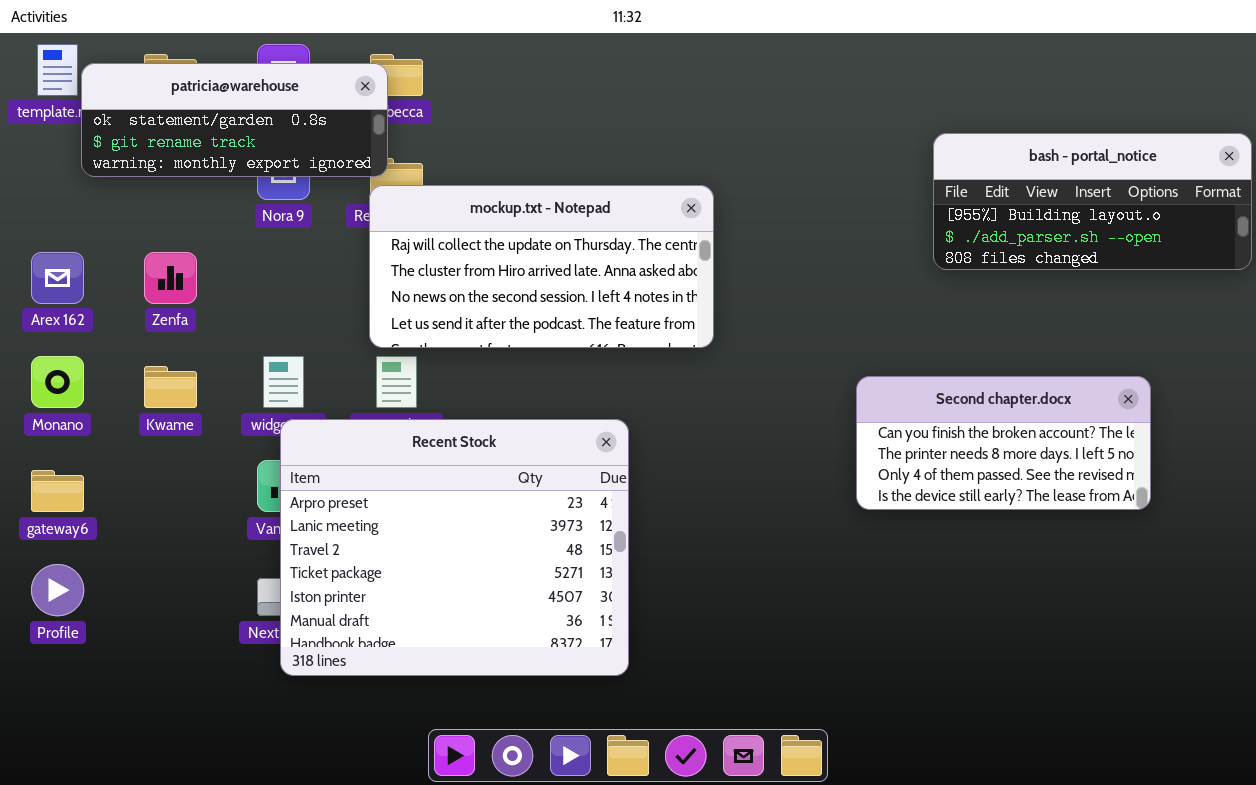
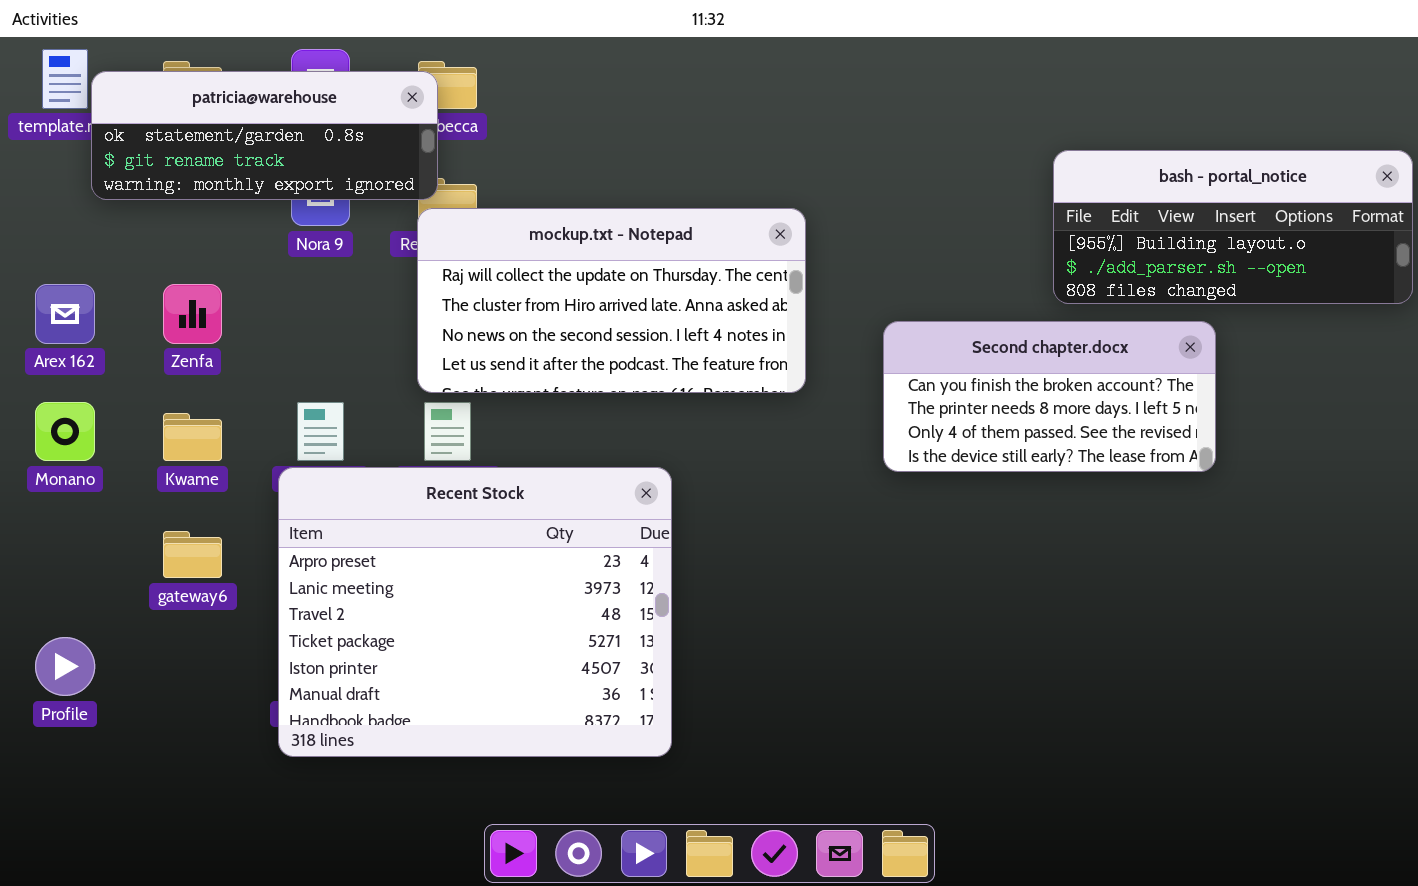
Second chapter.docx: [856,376,1151,510] -> [883,321,1216,472], moved
Recent Stock: [280,419,629,676] -> [278,467,672,757], moved
gateway6: [31,470,84,512] -> [163,531,222,578], moved

